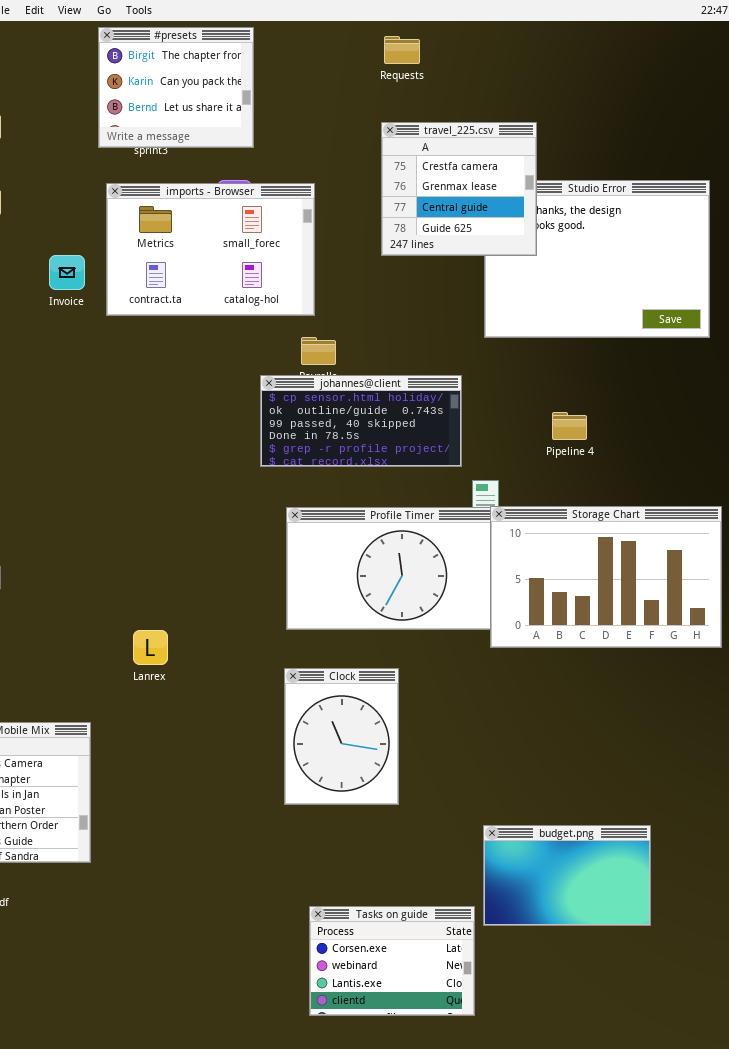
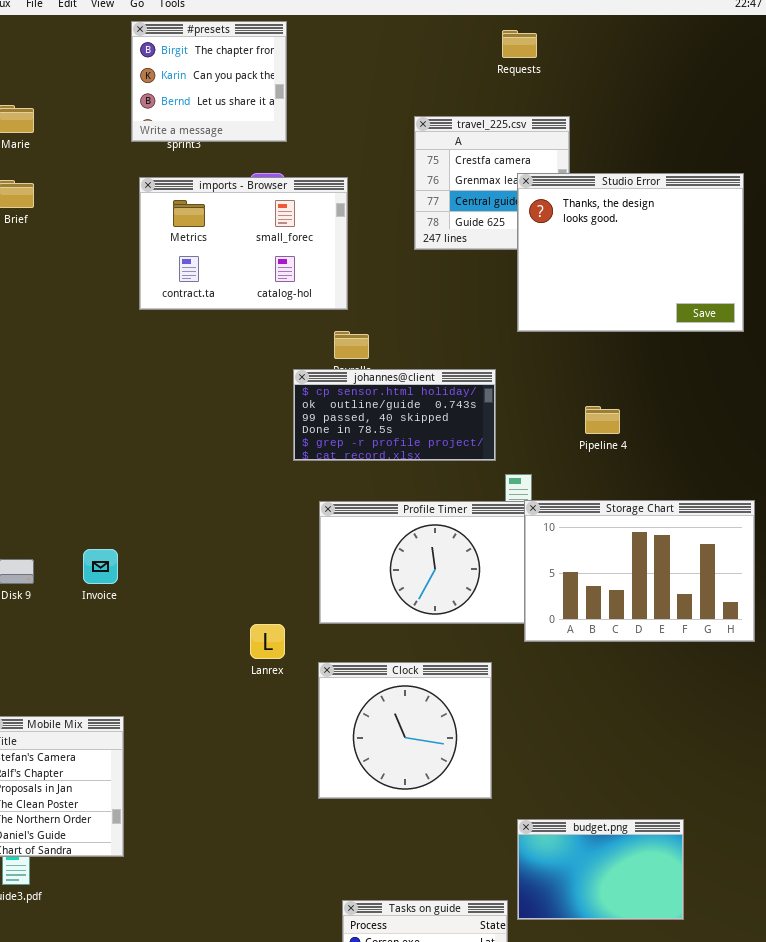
Requests: [384,36,420,64] -> [502,30,537,58], moved
Studio Error: [484,180,710,338] -> [517,173,744,332], raised
Invoice: [49,255,85,290] -> [83,549,118,584], moved
Lanrex: [133,630,168,665] -> [250,624,285,659], moved
Clock: [284,668,399,805] -> [318,662,492,799], resized

